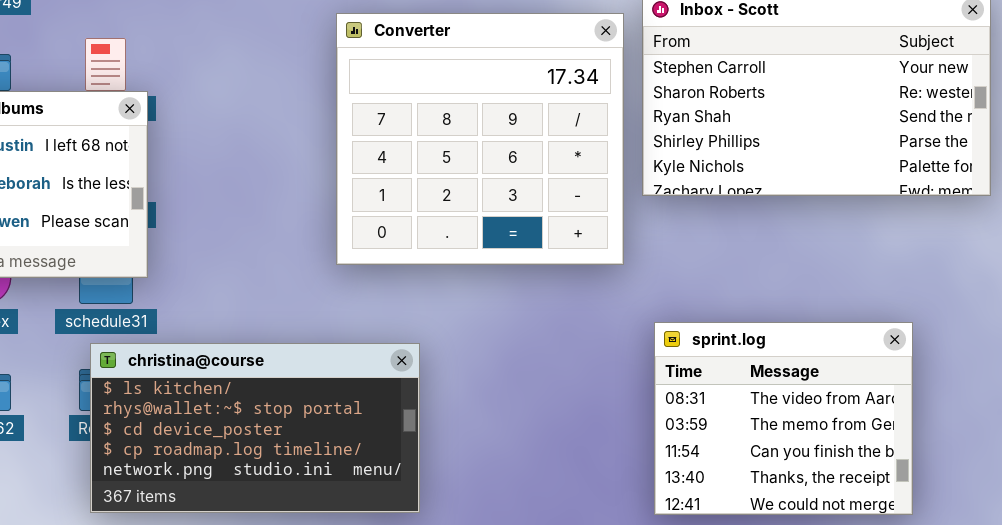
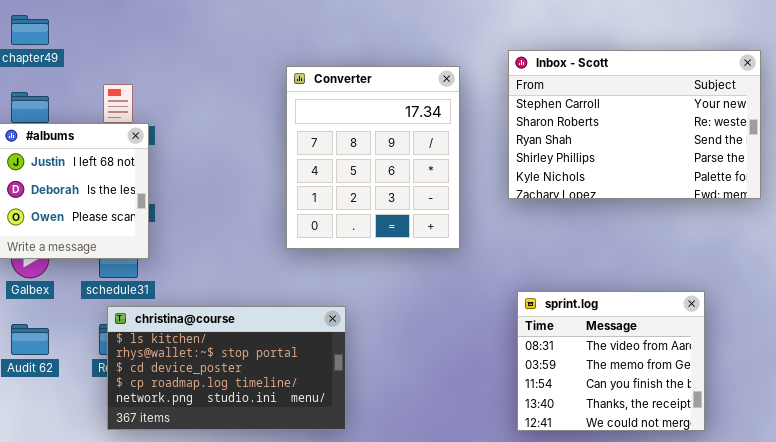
Converter: [336,13,624,265] -> [286,66,460,249], resized

